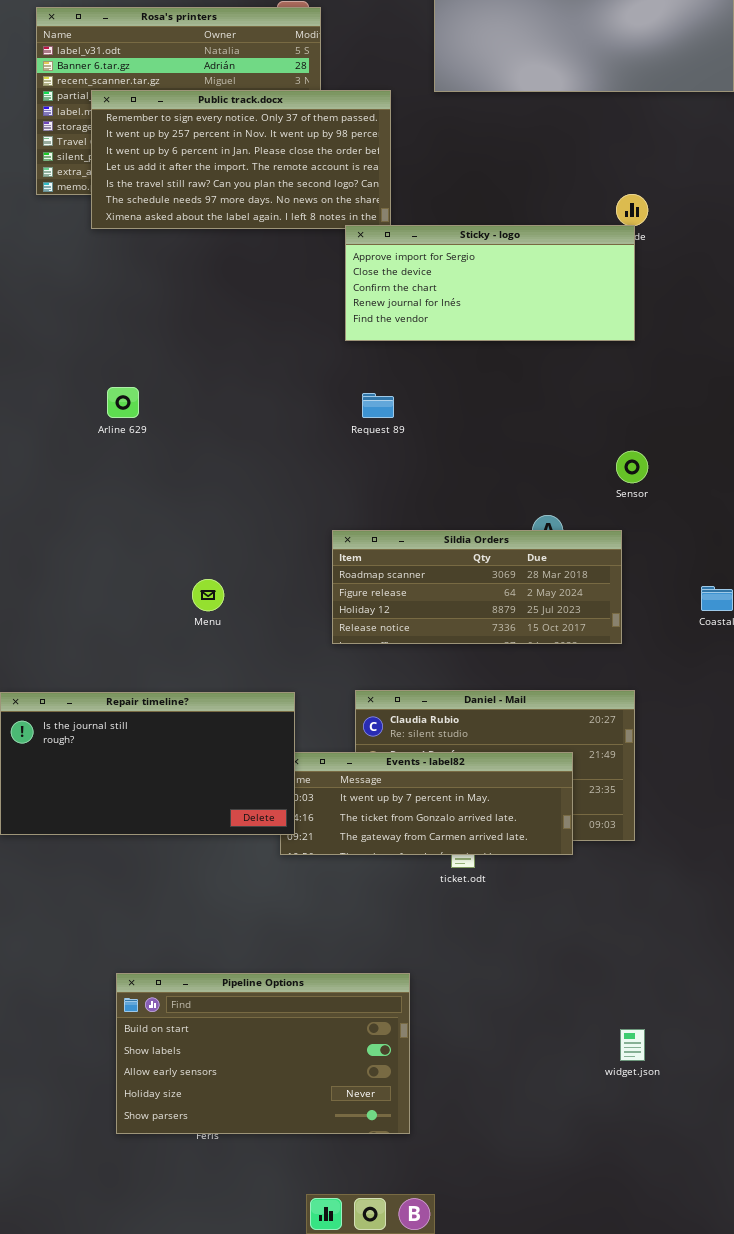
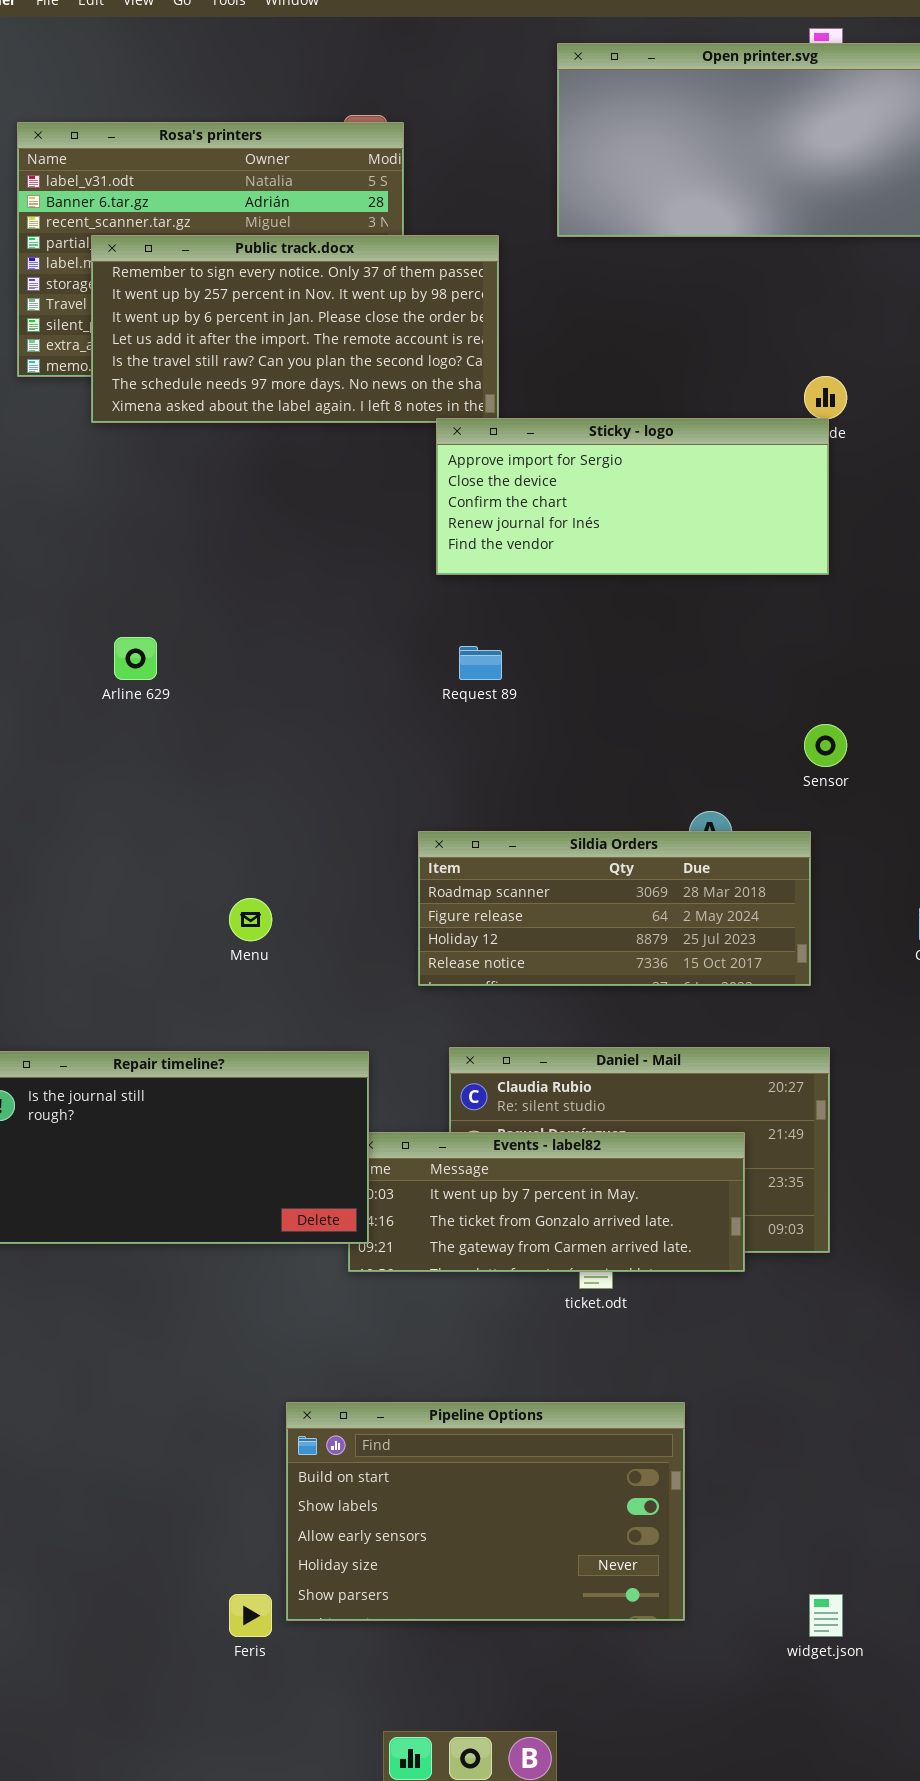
Pipeline Options: [116,973,410,1134] -> [286,1402,685,1621], moved
widget.json: [620,1029,645,1061] -> [809,1594,843,1637], moved

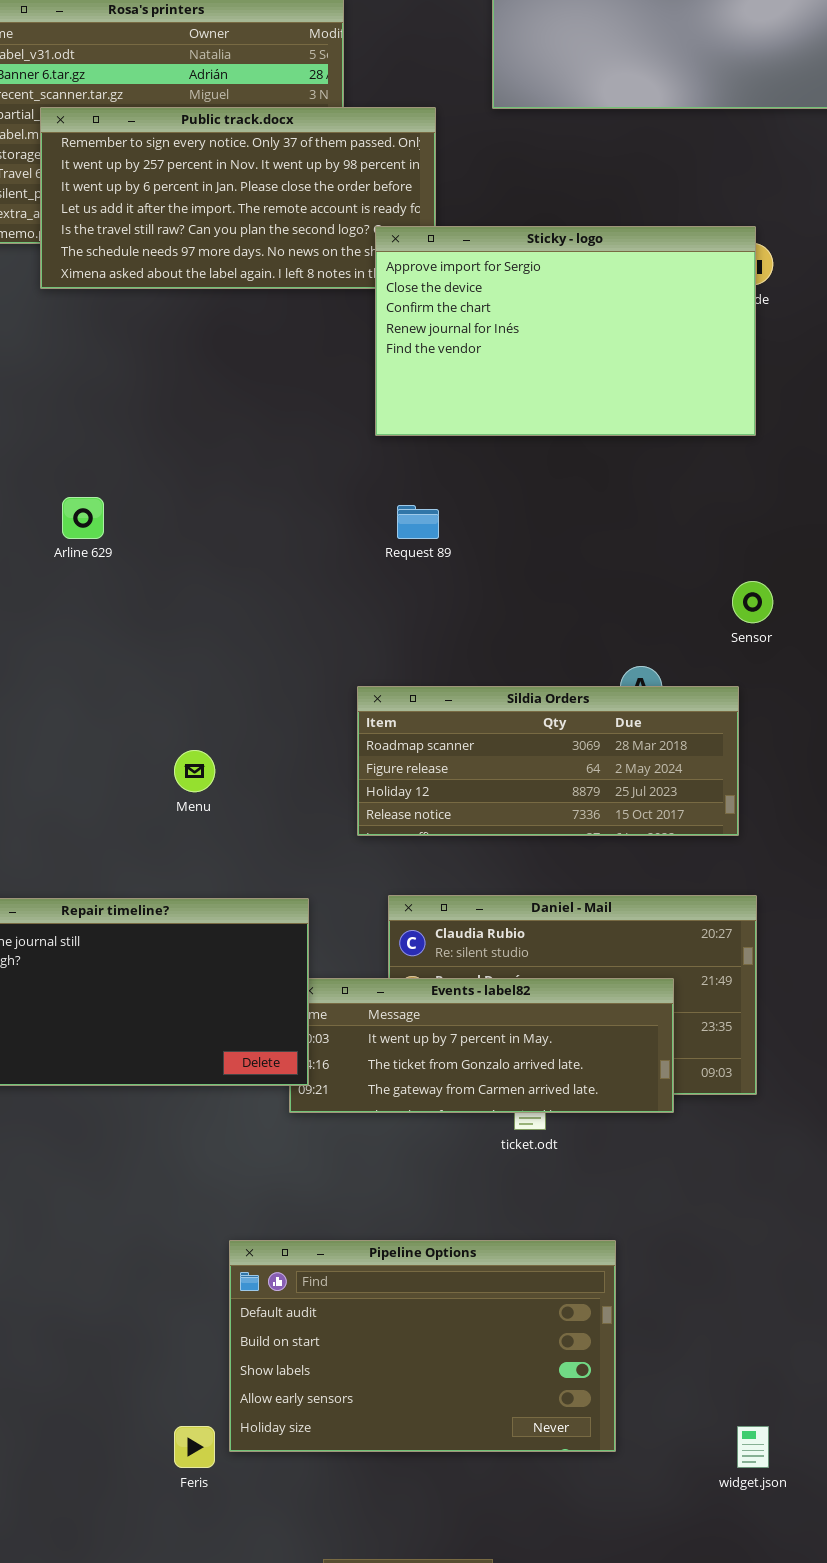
Sticky - logo: [436,418,829,575] -> [375,226,756,436], resized
Pipeline Options: [286,1402,685,1621] -> [229,1240,616,1452], scrolled up 1 row

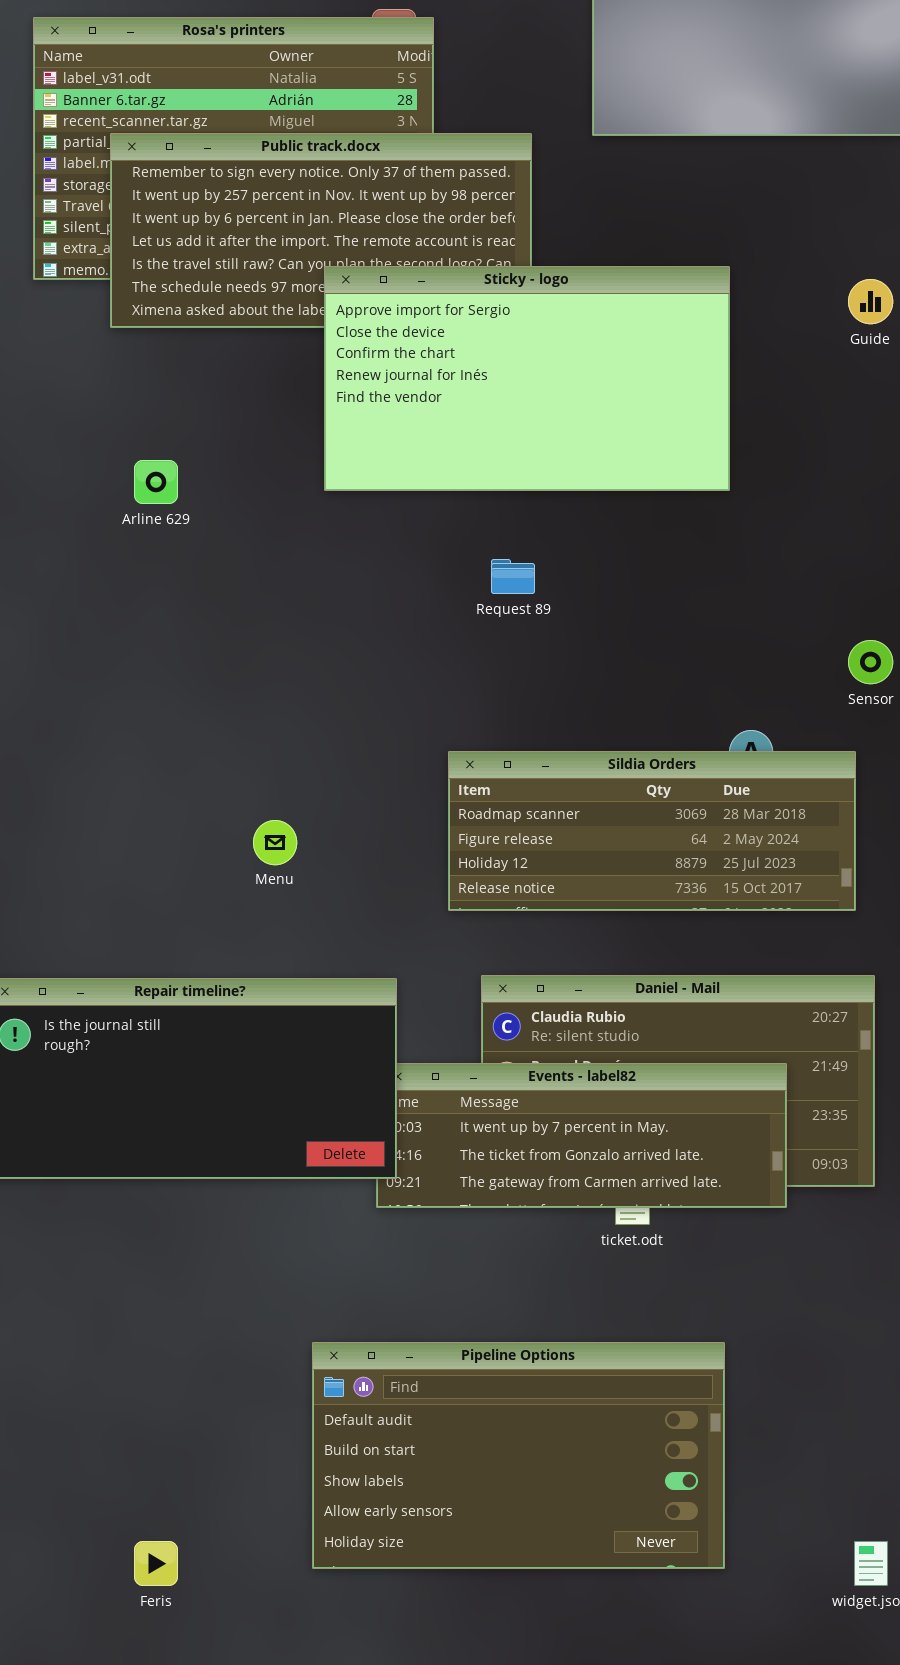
Sticky - logo: [375,226,756,436] -> [324,266,730,491], moved
Arline 629: [62,497,104,539] -> [134,460,178,504], moved
Feris: [174,1426,215,1468] -> [134,1541,178,1586], moved

